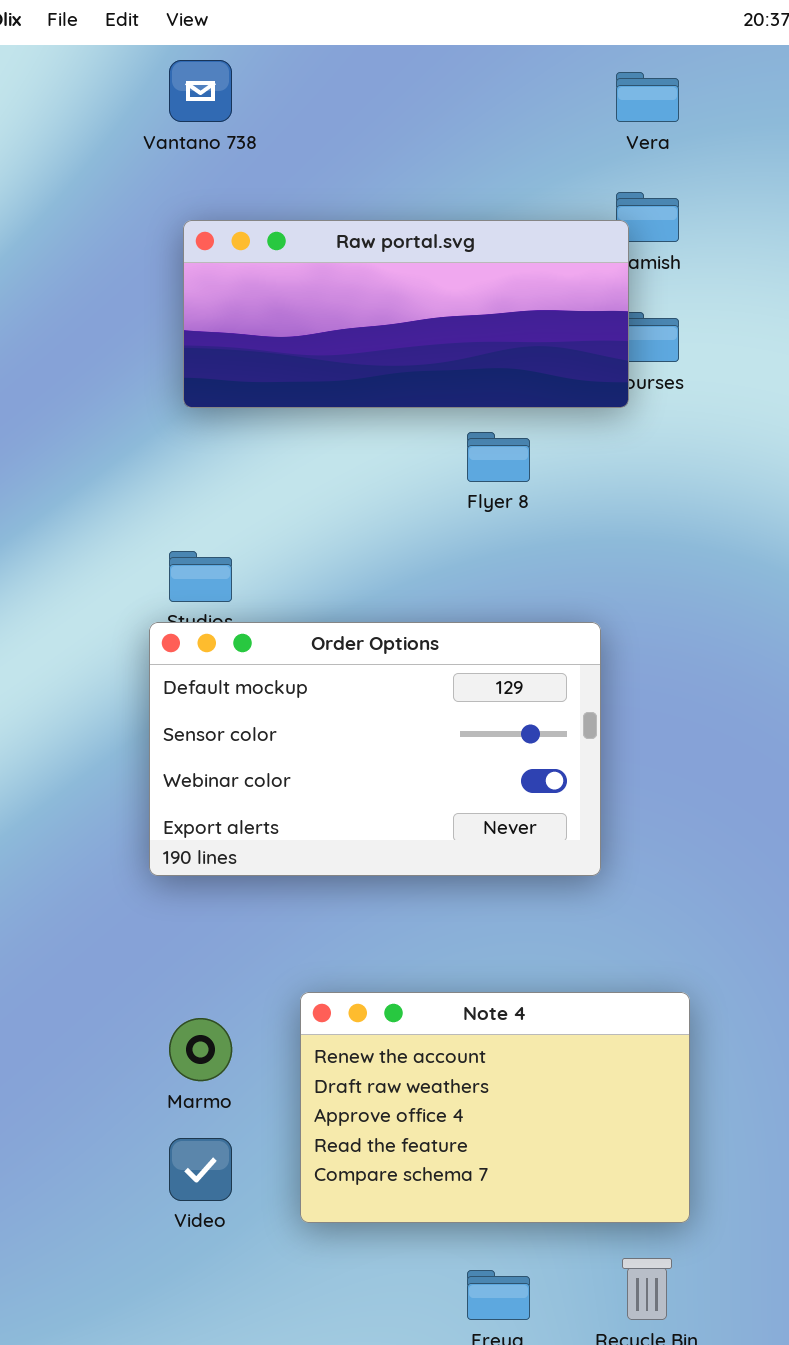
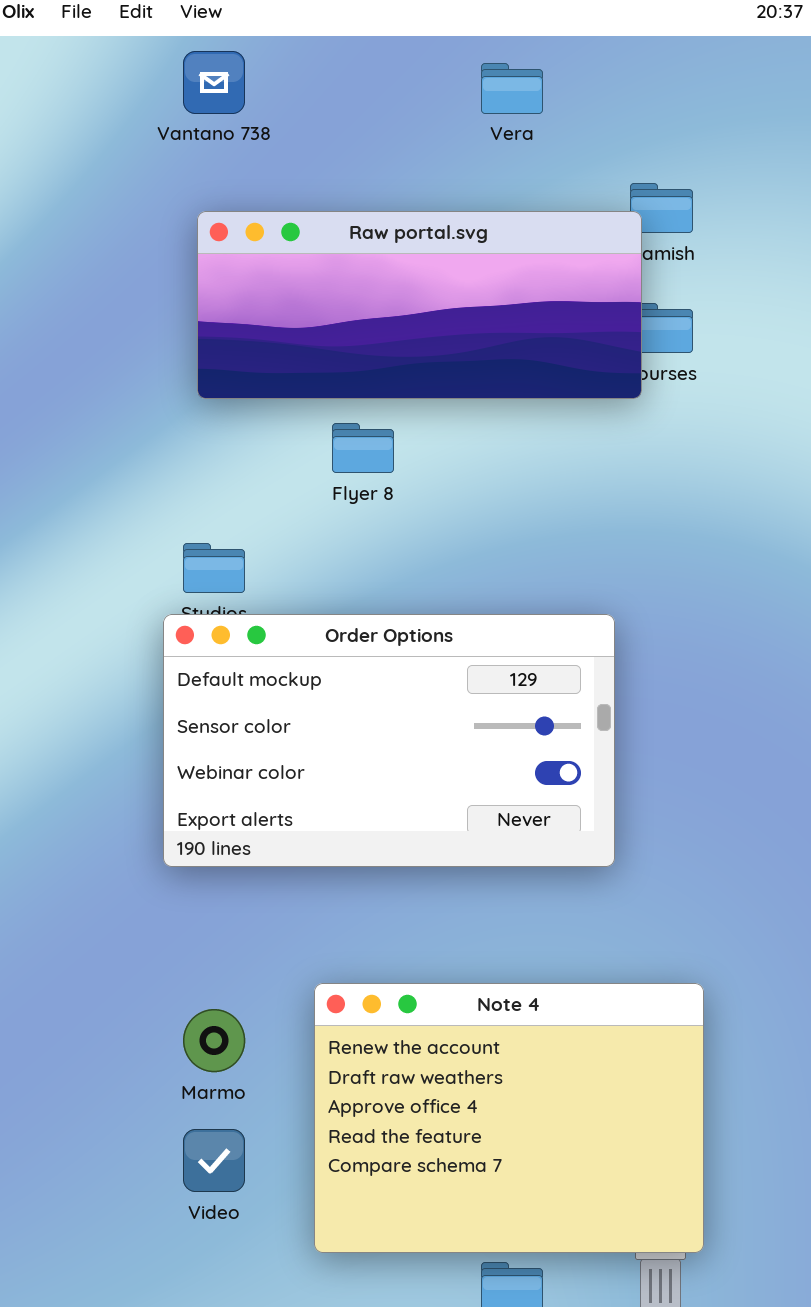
Vera: [616,72,679,122] -> [481,63,543,114], moved
Flyer 8: [467,432,530,482] -> [332,423,394,473], moved
Note 4: [300,992,690,1223] -> [314,983,704,1253], resized

